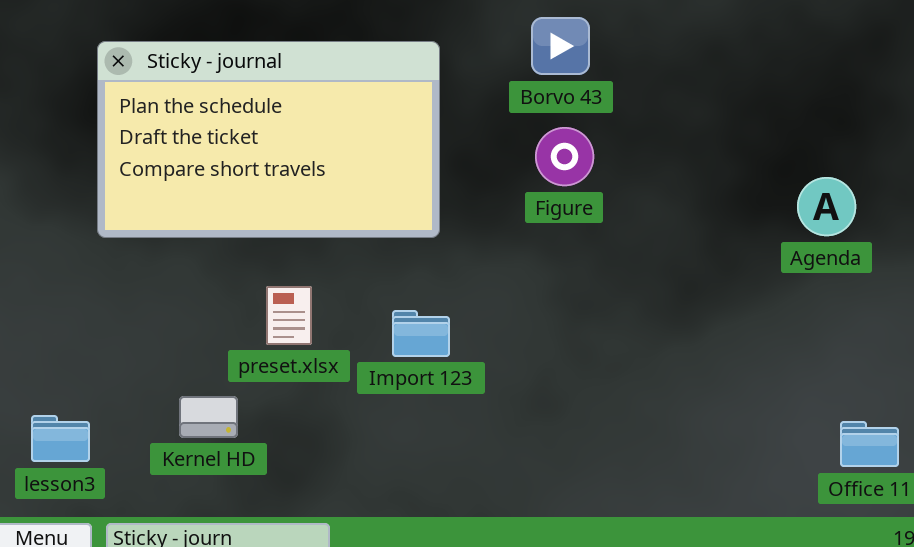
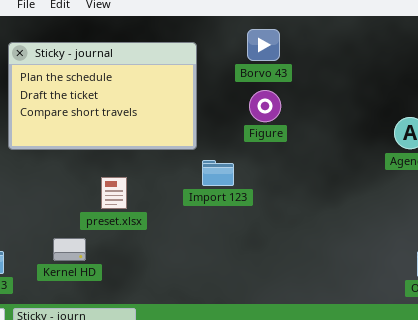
Import 123: [392,310,450,357] -> [202,160,234,186], moved

